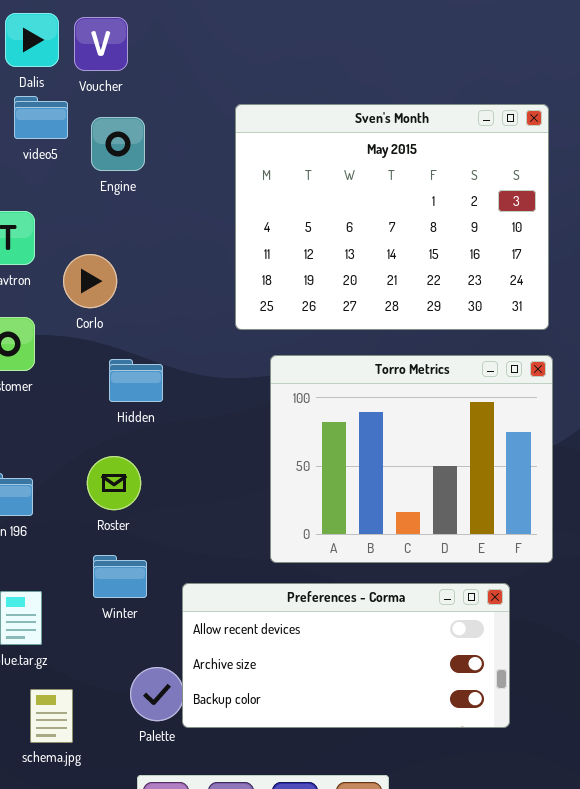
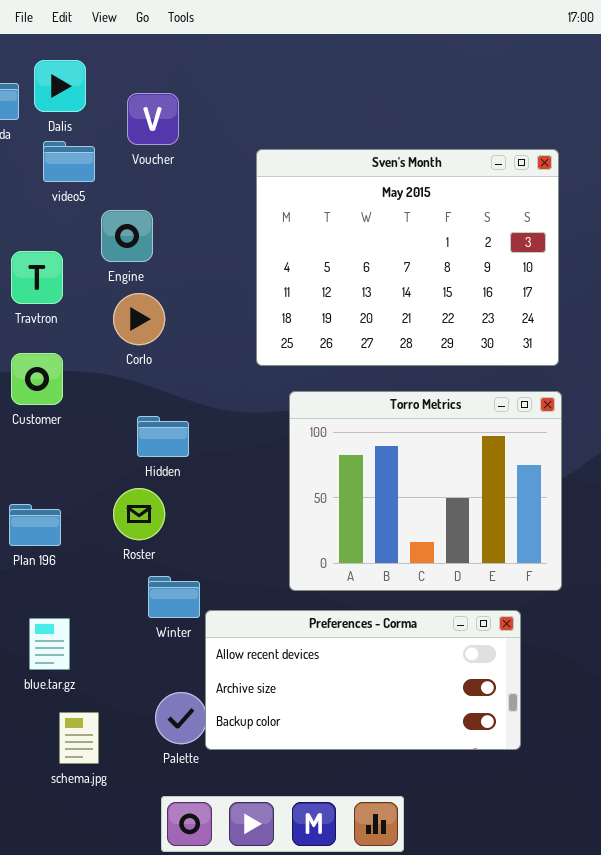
Voucher: [74,17,128,71] -> [127,93,179,145], moved
Engine: [91,117,145,171] -> [101,210,153,262], moved
Corlo: [63,254,117,308] -> [113,293,165,345], moved
Hidden: [109,359,163,402] -> [137,416,189,457], moved
Winter: [93,555,147,598] -> [148,576,200,618], moved

